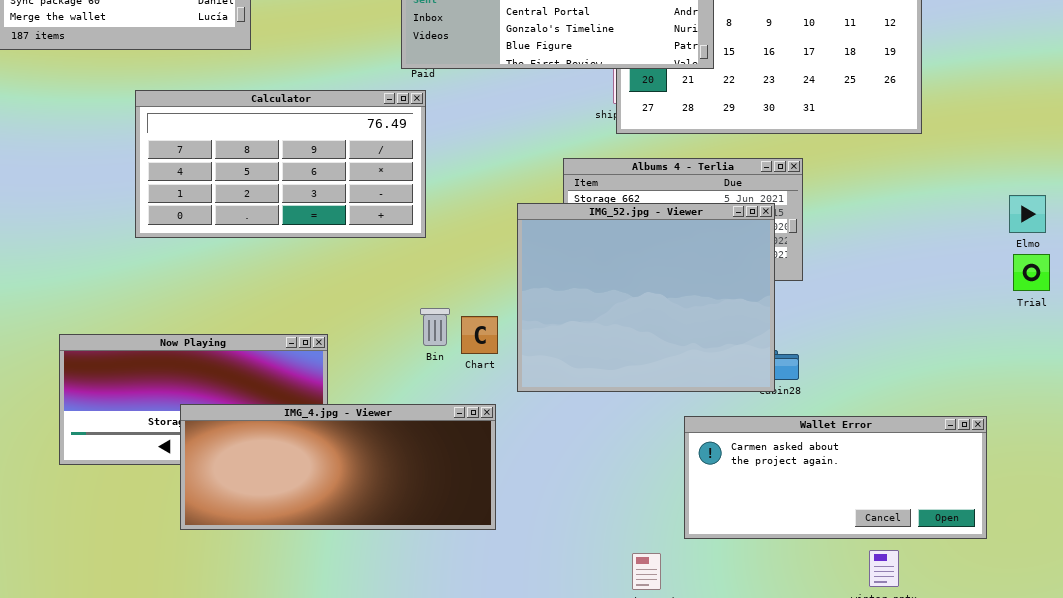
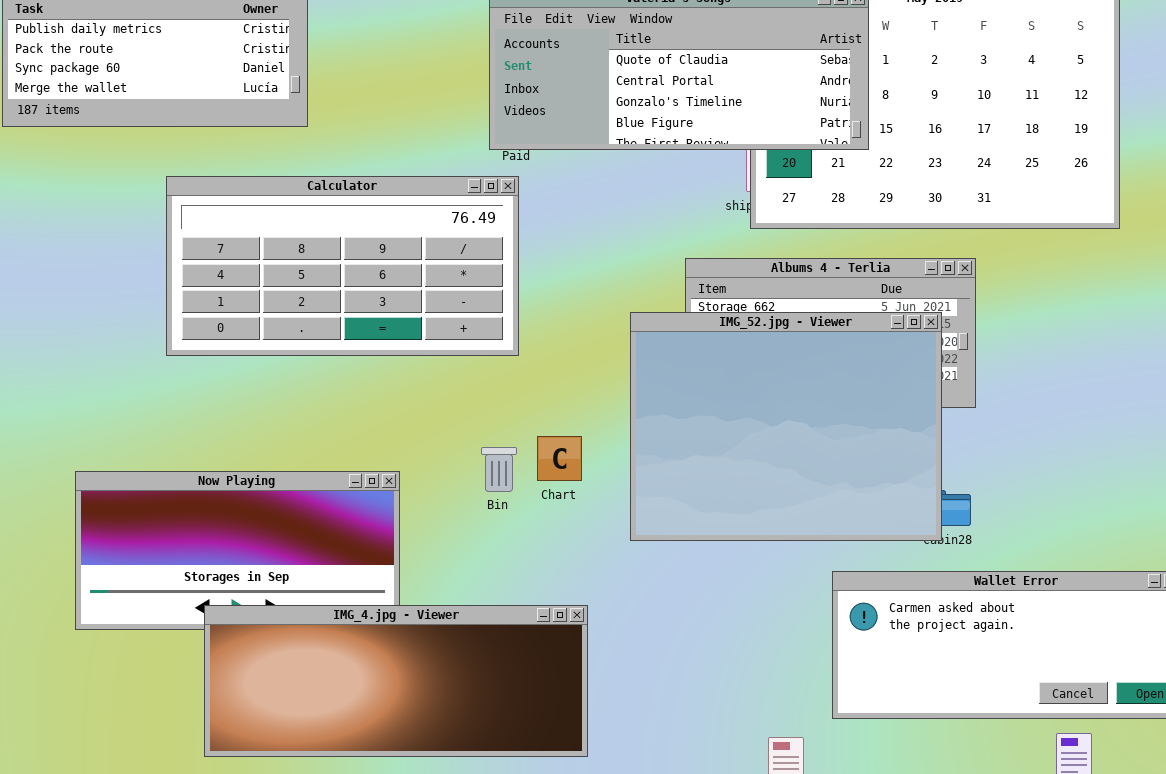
Bin: [420,308,450,346] -> [481,447,517,492], moved
Chart: [461,316,498,354] -> [537,436,582,481], moved
IMG_4.jpg - Viewer: [180,404,496,530] -> [204,605,588,757], moved

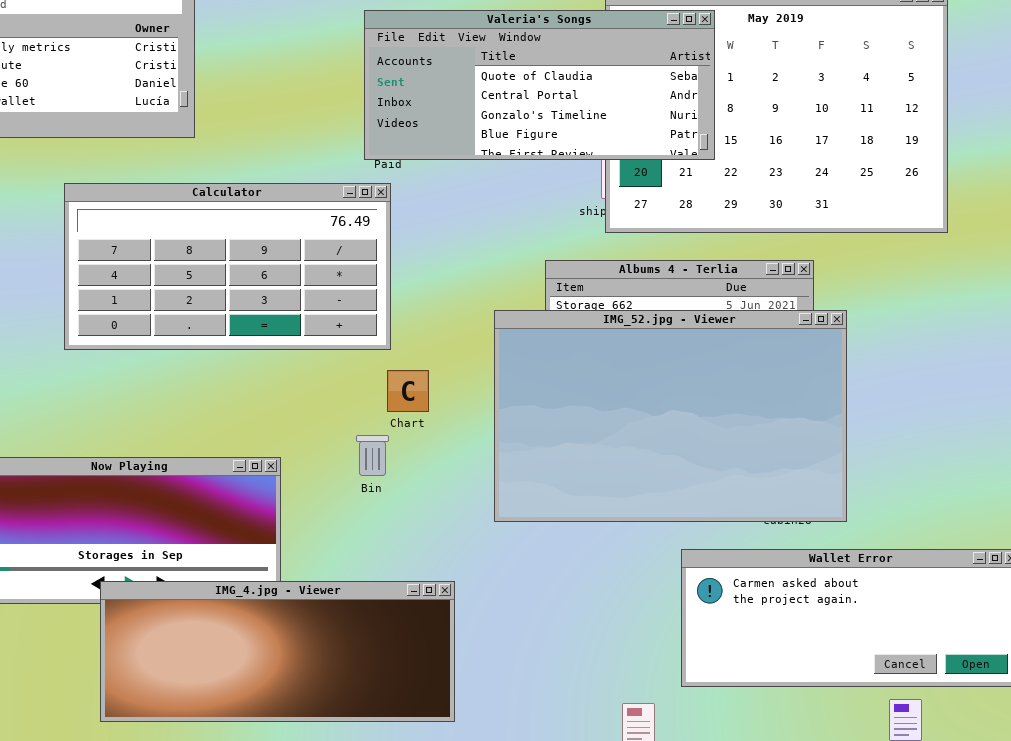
IMG_52.jpg - Viewer: [630,312,942,541] -> [494,310,847,522], resized
Chart: [537,436,582,481] -> [387,370,429,412], moved

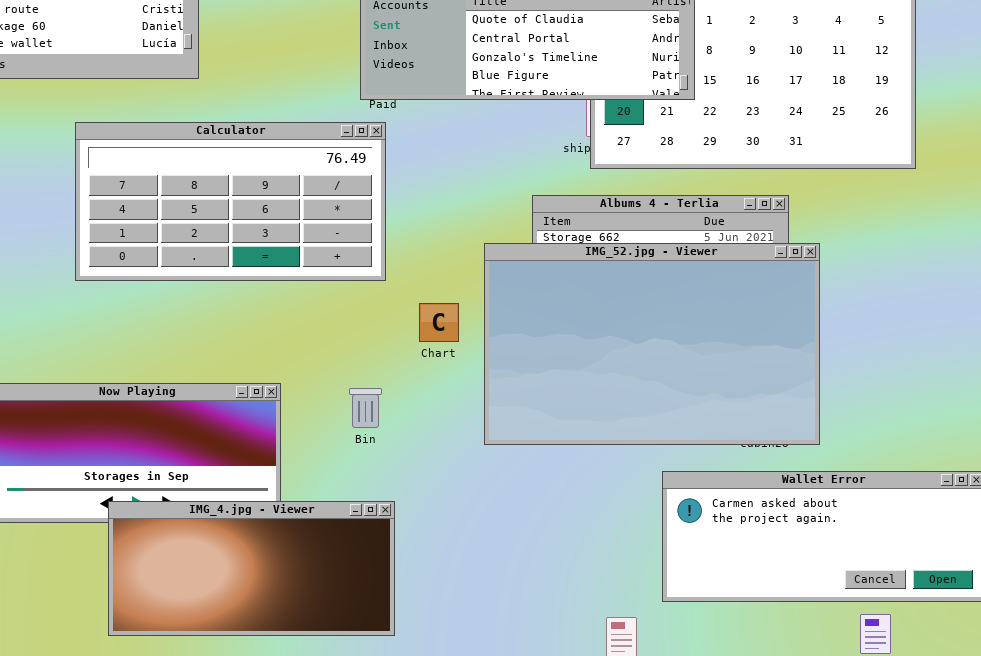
Chart: [387,370,429,412] -> [419,303,459,342], moved
Bin: [356,435,389,476] -> [349,388,382,428], moved
IMG_4.jpg - Viewer: [100,581,455,722] -> [108,501,395,636], resized

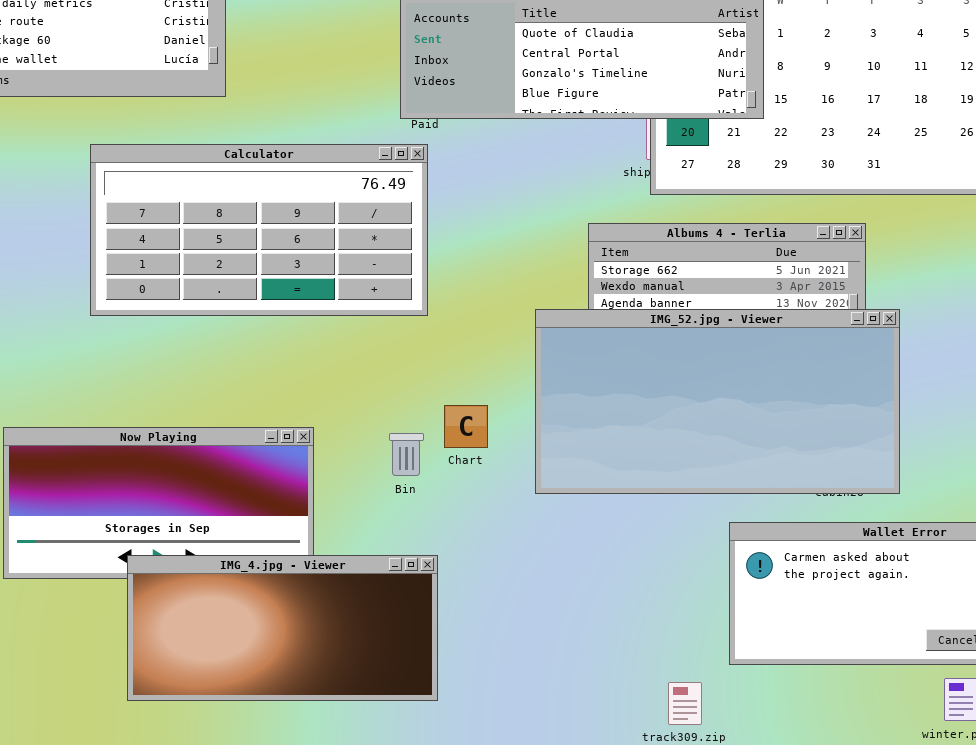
IMG_52.jpg - Viewer: [484,243,820,445] -> [535,309,900,494], resized
Chart: [419,303,459,342] -> [444,405,488,448], moved

